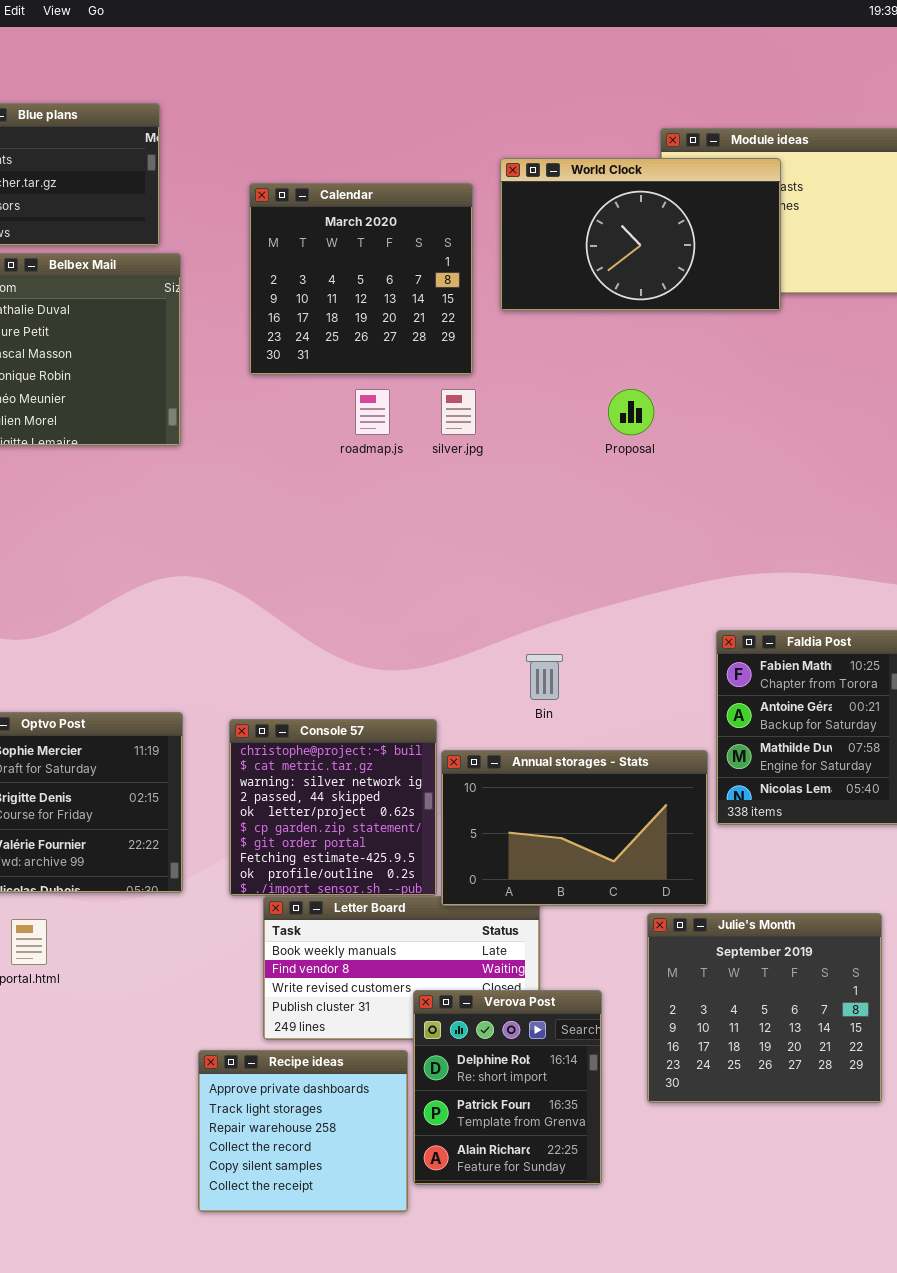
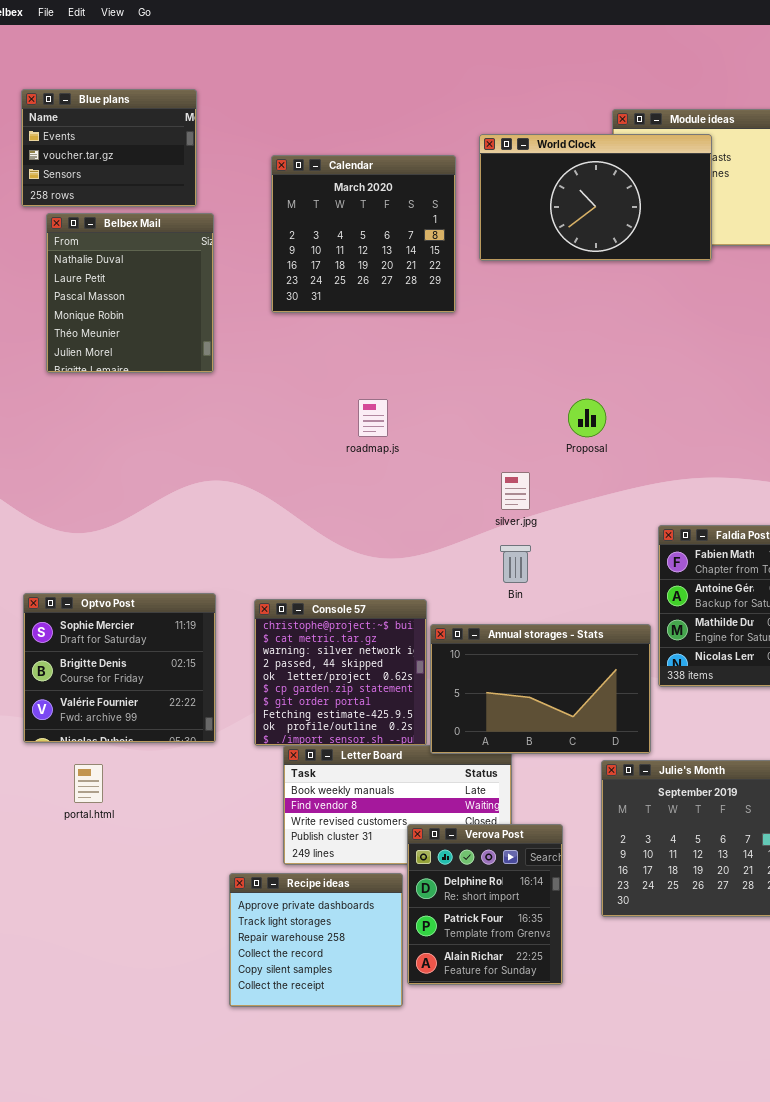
roadmap.js: [355,389,390,435] -> [358,399,388,437], moved
silver.jpg: [441,389,476,435] -> [501,472,530,510], moved
Proposal: [608,389,654,435] -> [568,399,606,437], moved

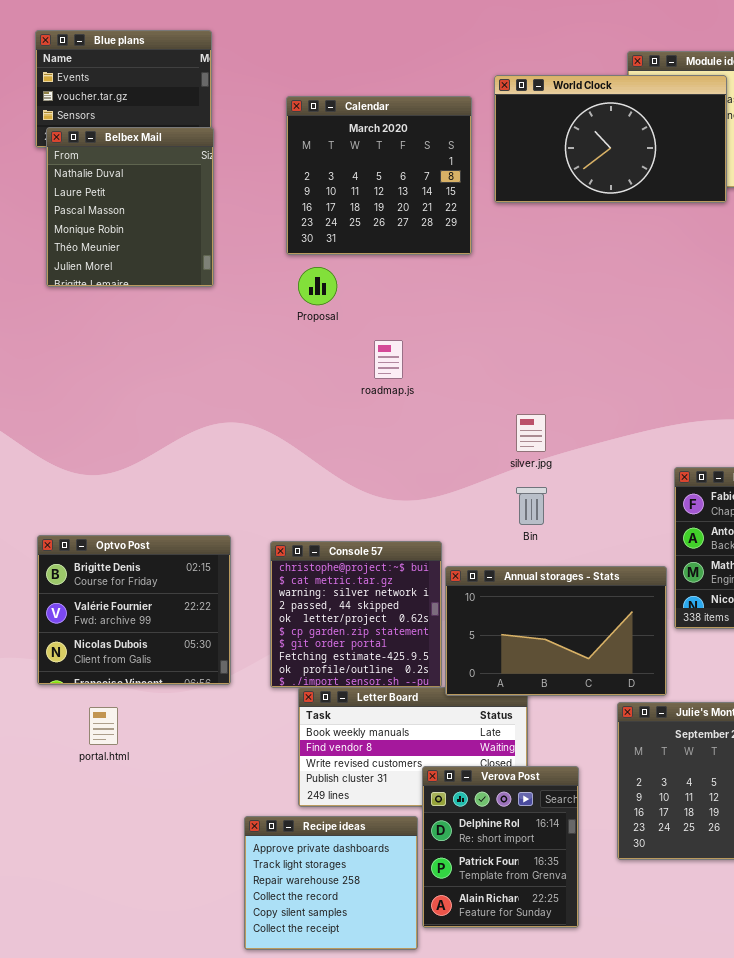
Belbex Mail: [46,213,214,373] -> [46,127,214,287], moved
Proposal: [568,399,606,437] -> [298,267,337,305], moved
Optvo Post: [23,593,216,743] -> [37,535,231,685], scrolled down 1 row

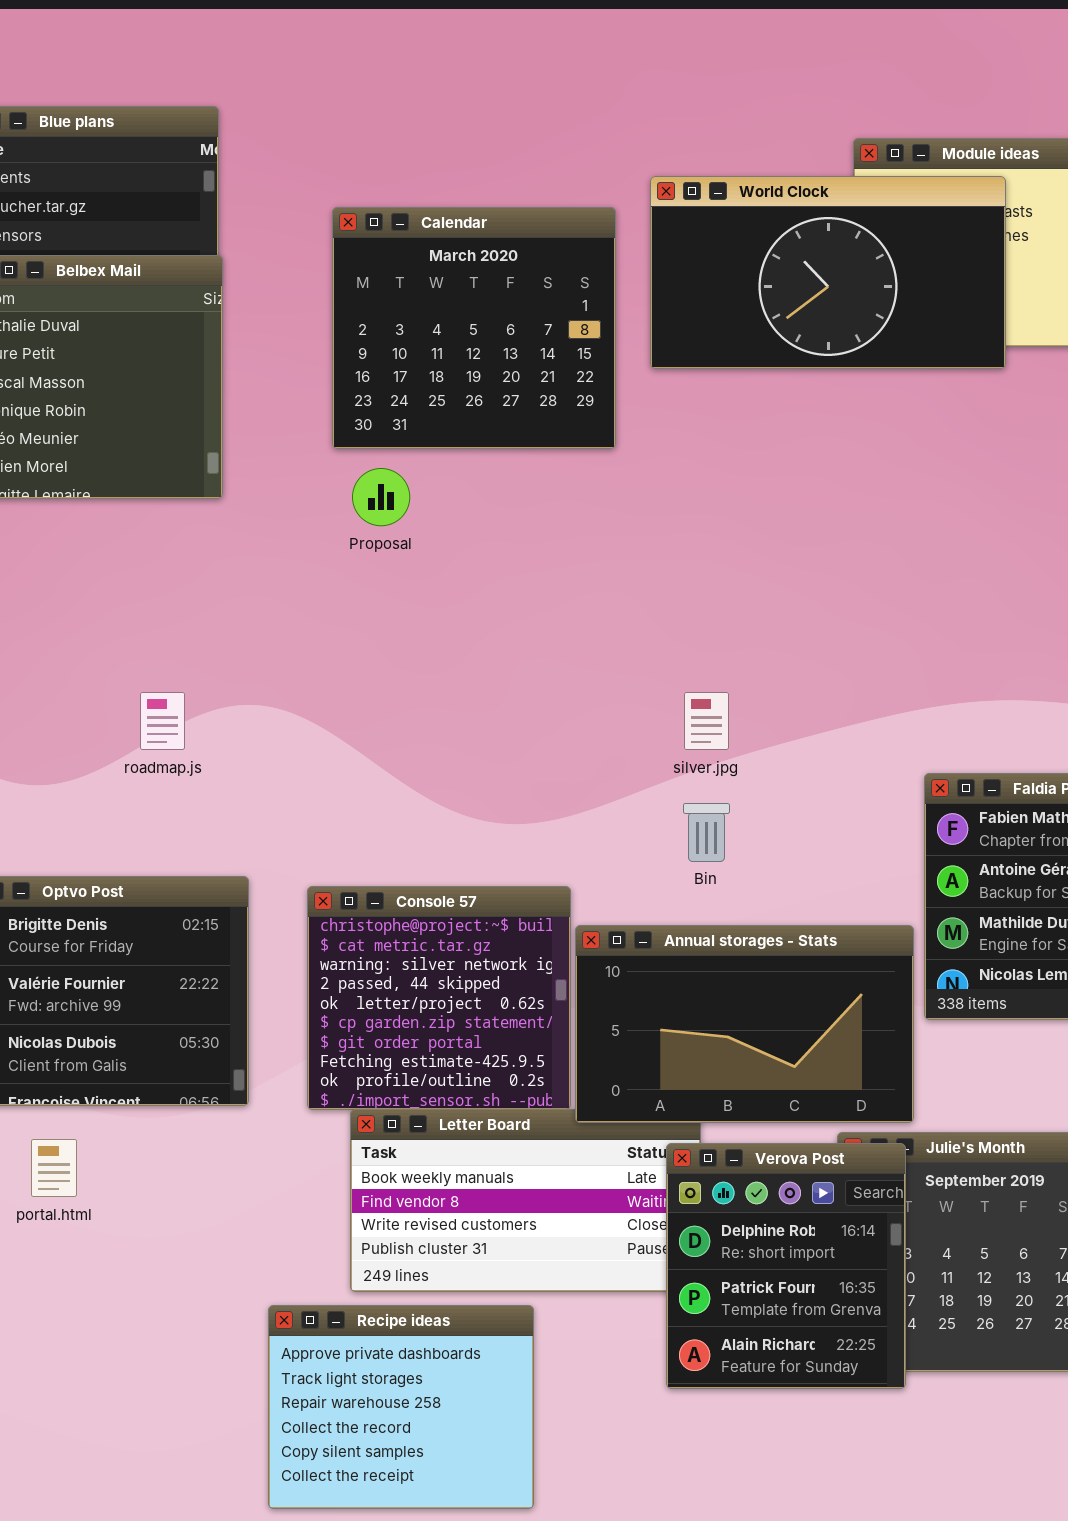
roadmap.js: [374,340,403,379] -> [140,692,185,750], moved
Verova Post: [422,766,579,928] -> [666,1143,906,1389], moved

